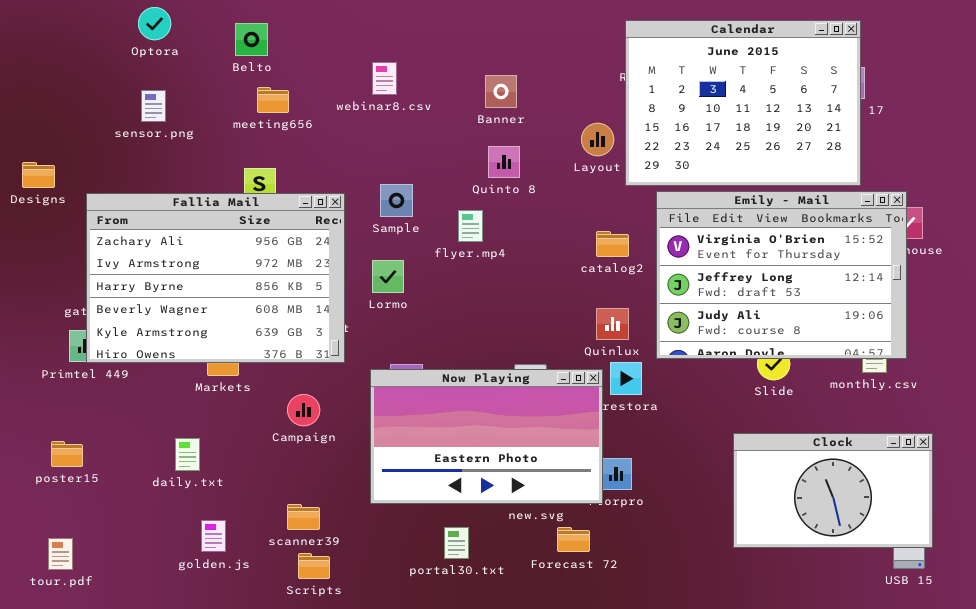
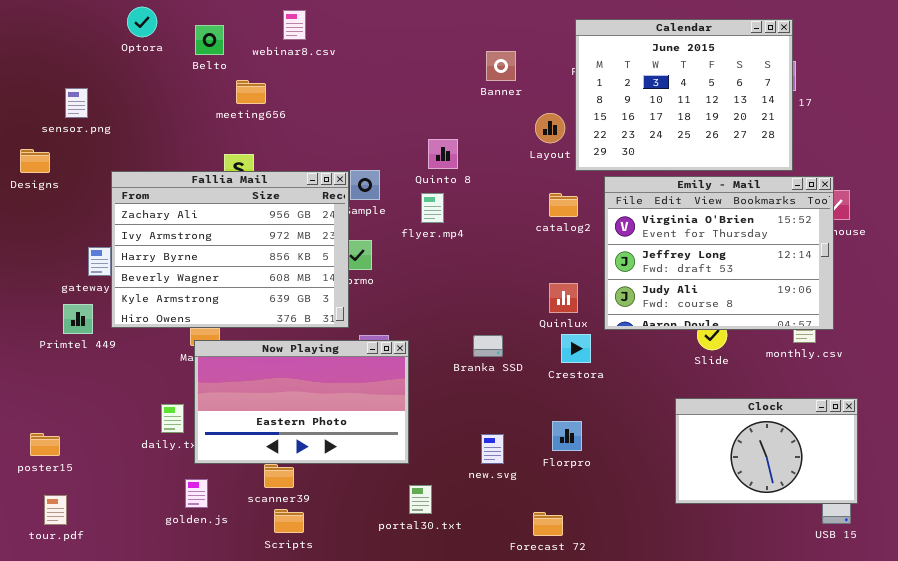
Belto: [235,23,268,56] -> [195,25,224,55], moved
webinar8.csv: [372,62,397,95] -> [283,10,306,40], moved
Banner: [485,75,517,108] -> [486,51,516,81], moved
sensor.png: [141,90,166,122] -> [65,88,88,118], moved
Quinto 8: [488,146,520,178] -> [428,139,458,169], moved
Fallia Mail: [86,193,345,363] -> [111,171,349,328], moved
catalog2: [596,231,629,257] -> [549,193,578,217], moved
Now Playing: [370,369,603,504] -> [194,340,409,464], moved
poster15: [51,441,83,467] -> [30,433,60,456], moved
Forecast 72: [557,527,590,552] -> [533,512,563,536], moved

